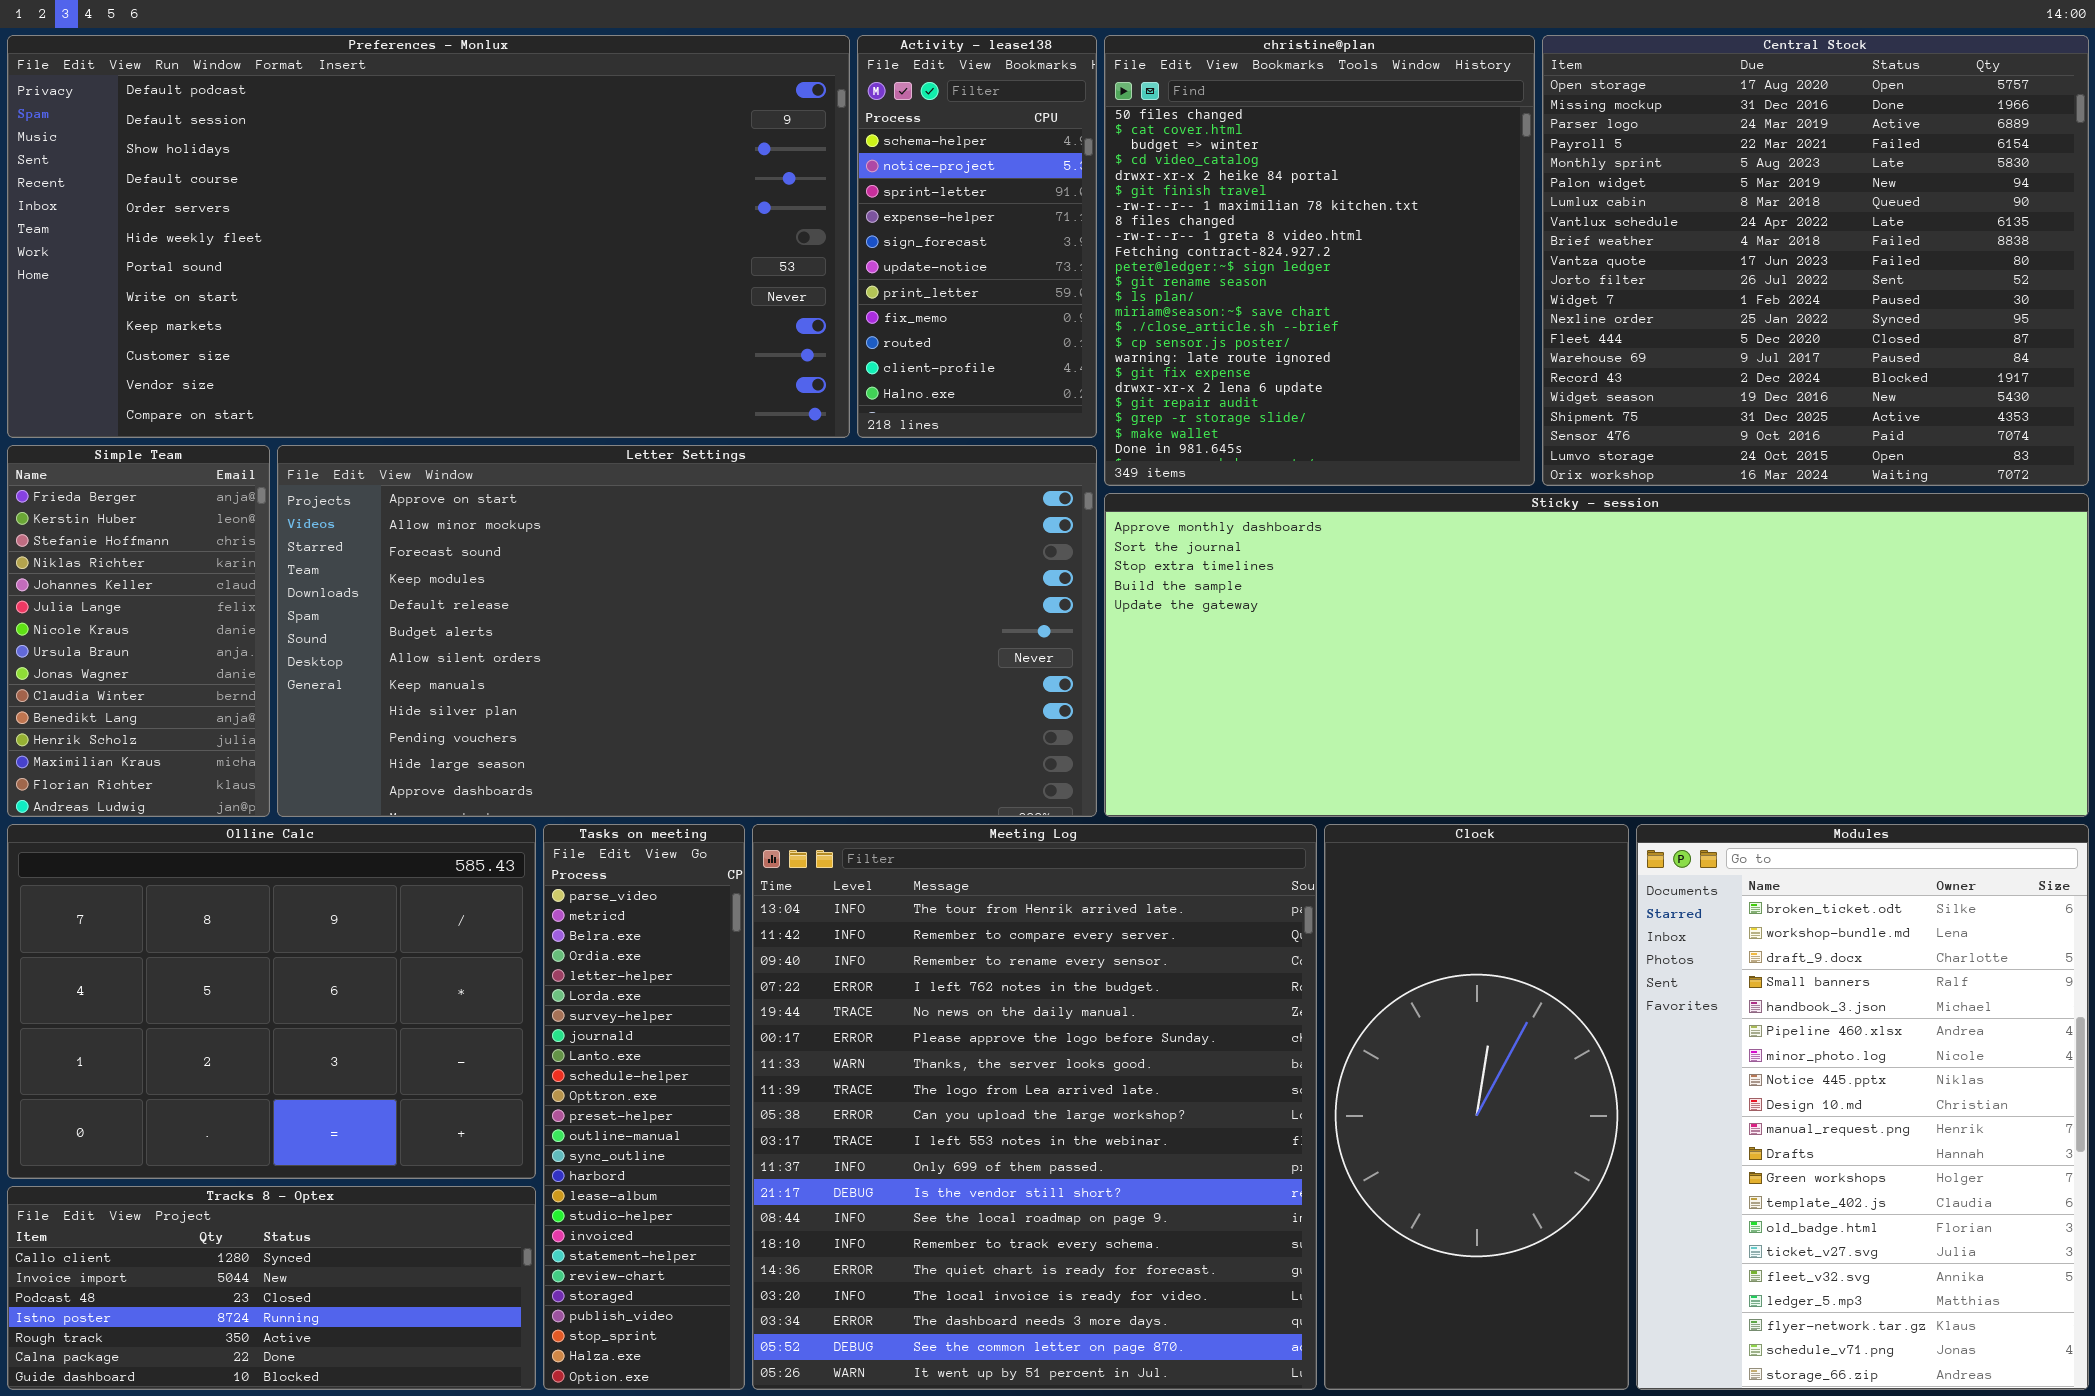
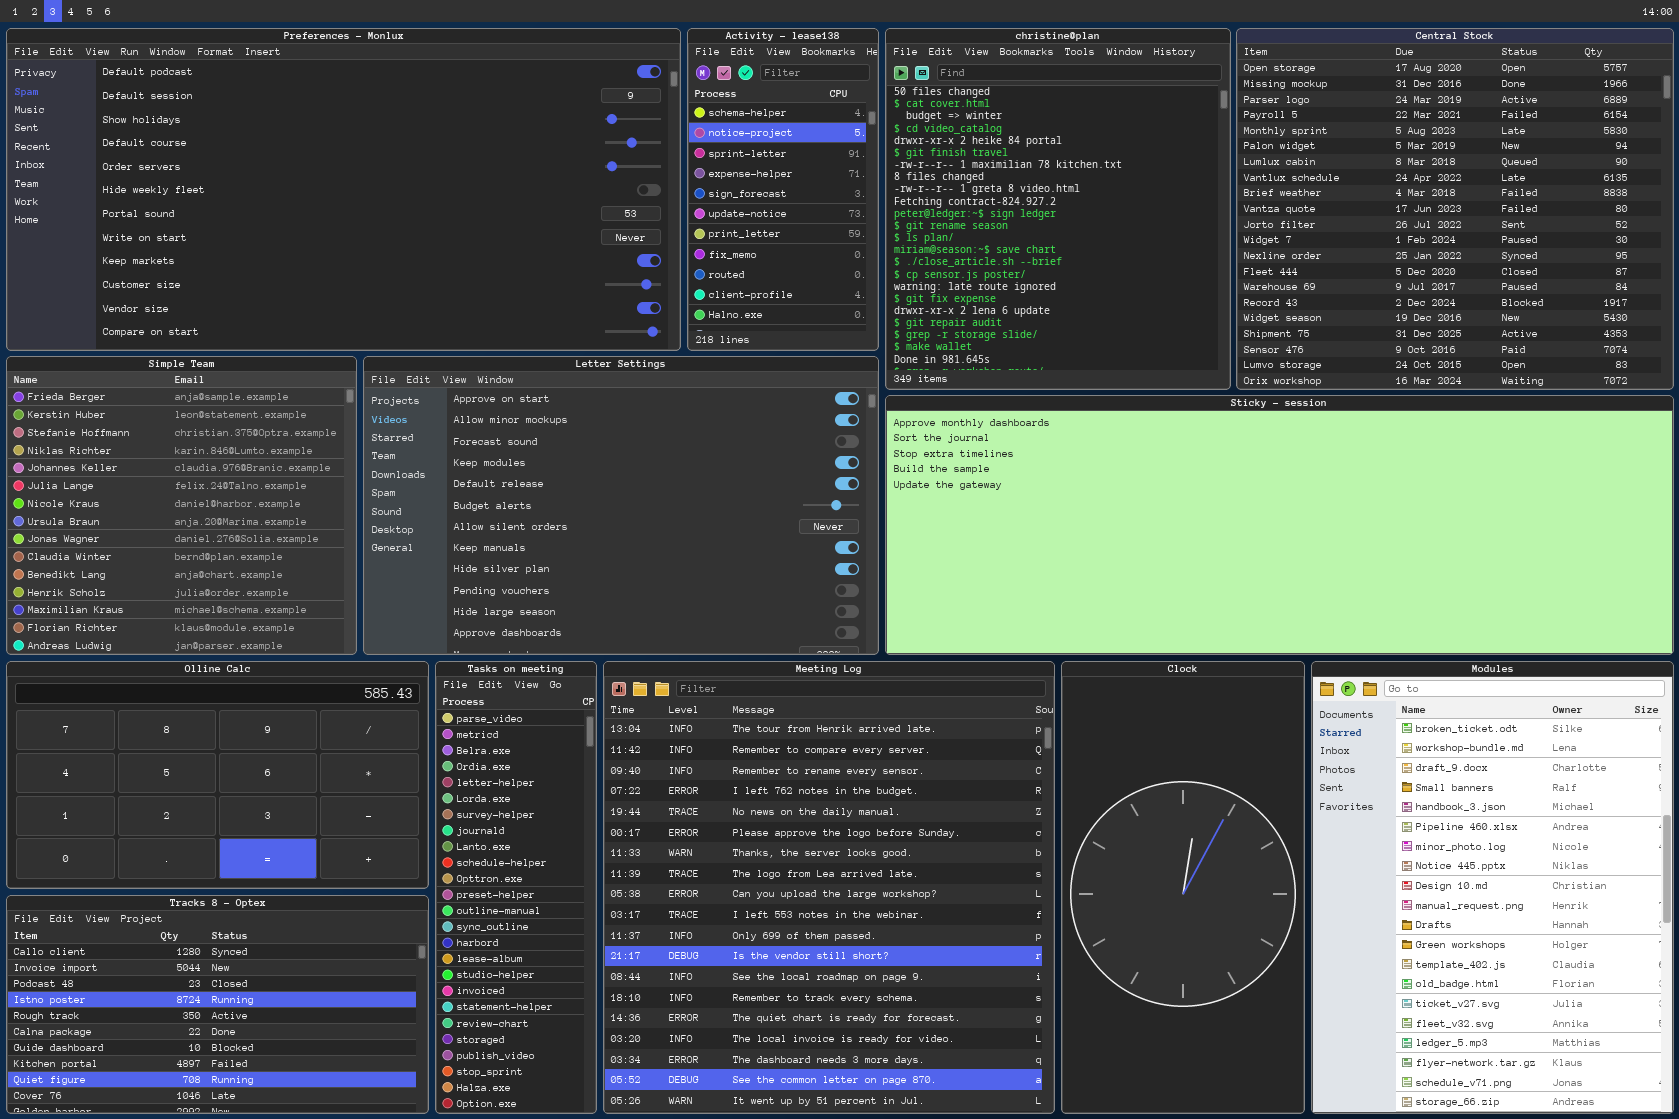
Simple Team: [7,445,270,817] -> [6,356,357,655], resized
Letter Settings: [277,445,1097,817] -> [363,356,879,655], resized
Olline Calc: [7,824,536,1179] -> [6,661,429,889], resized
Tracks 8 - Optex: [7,1186,536,1390] -> [6,895,429,1114], resized

